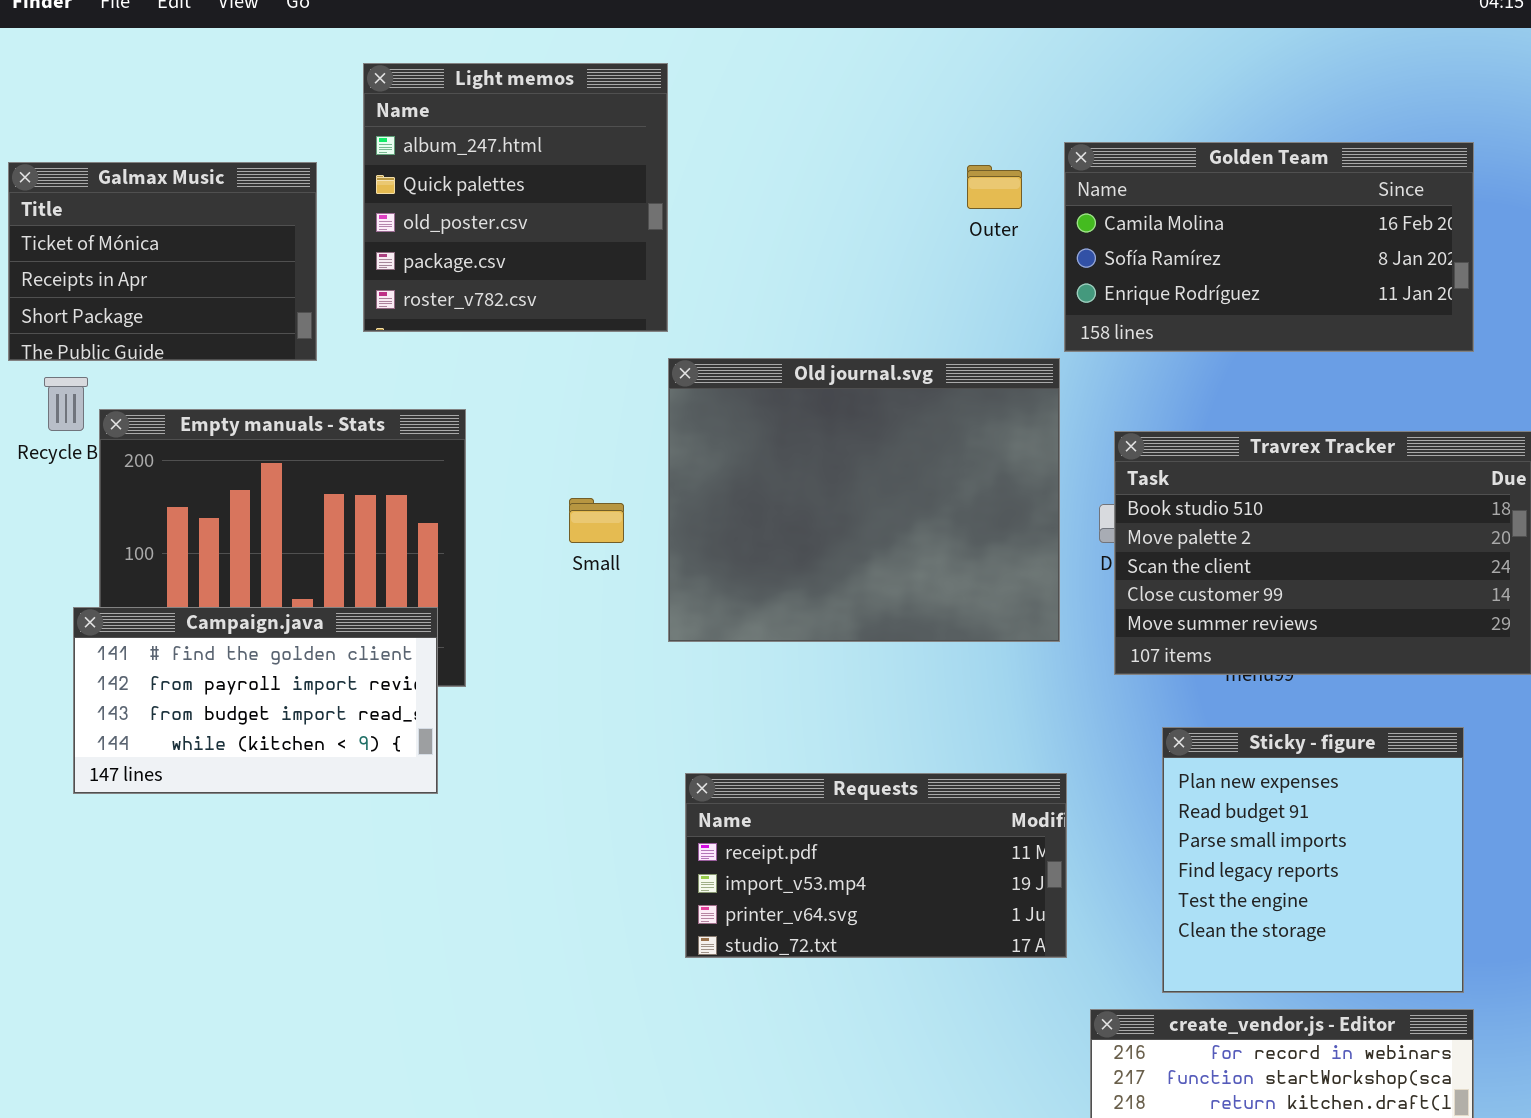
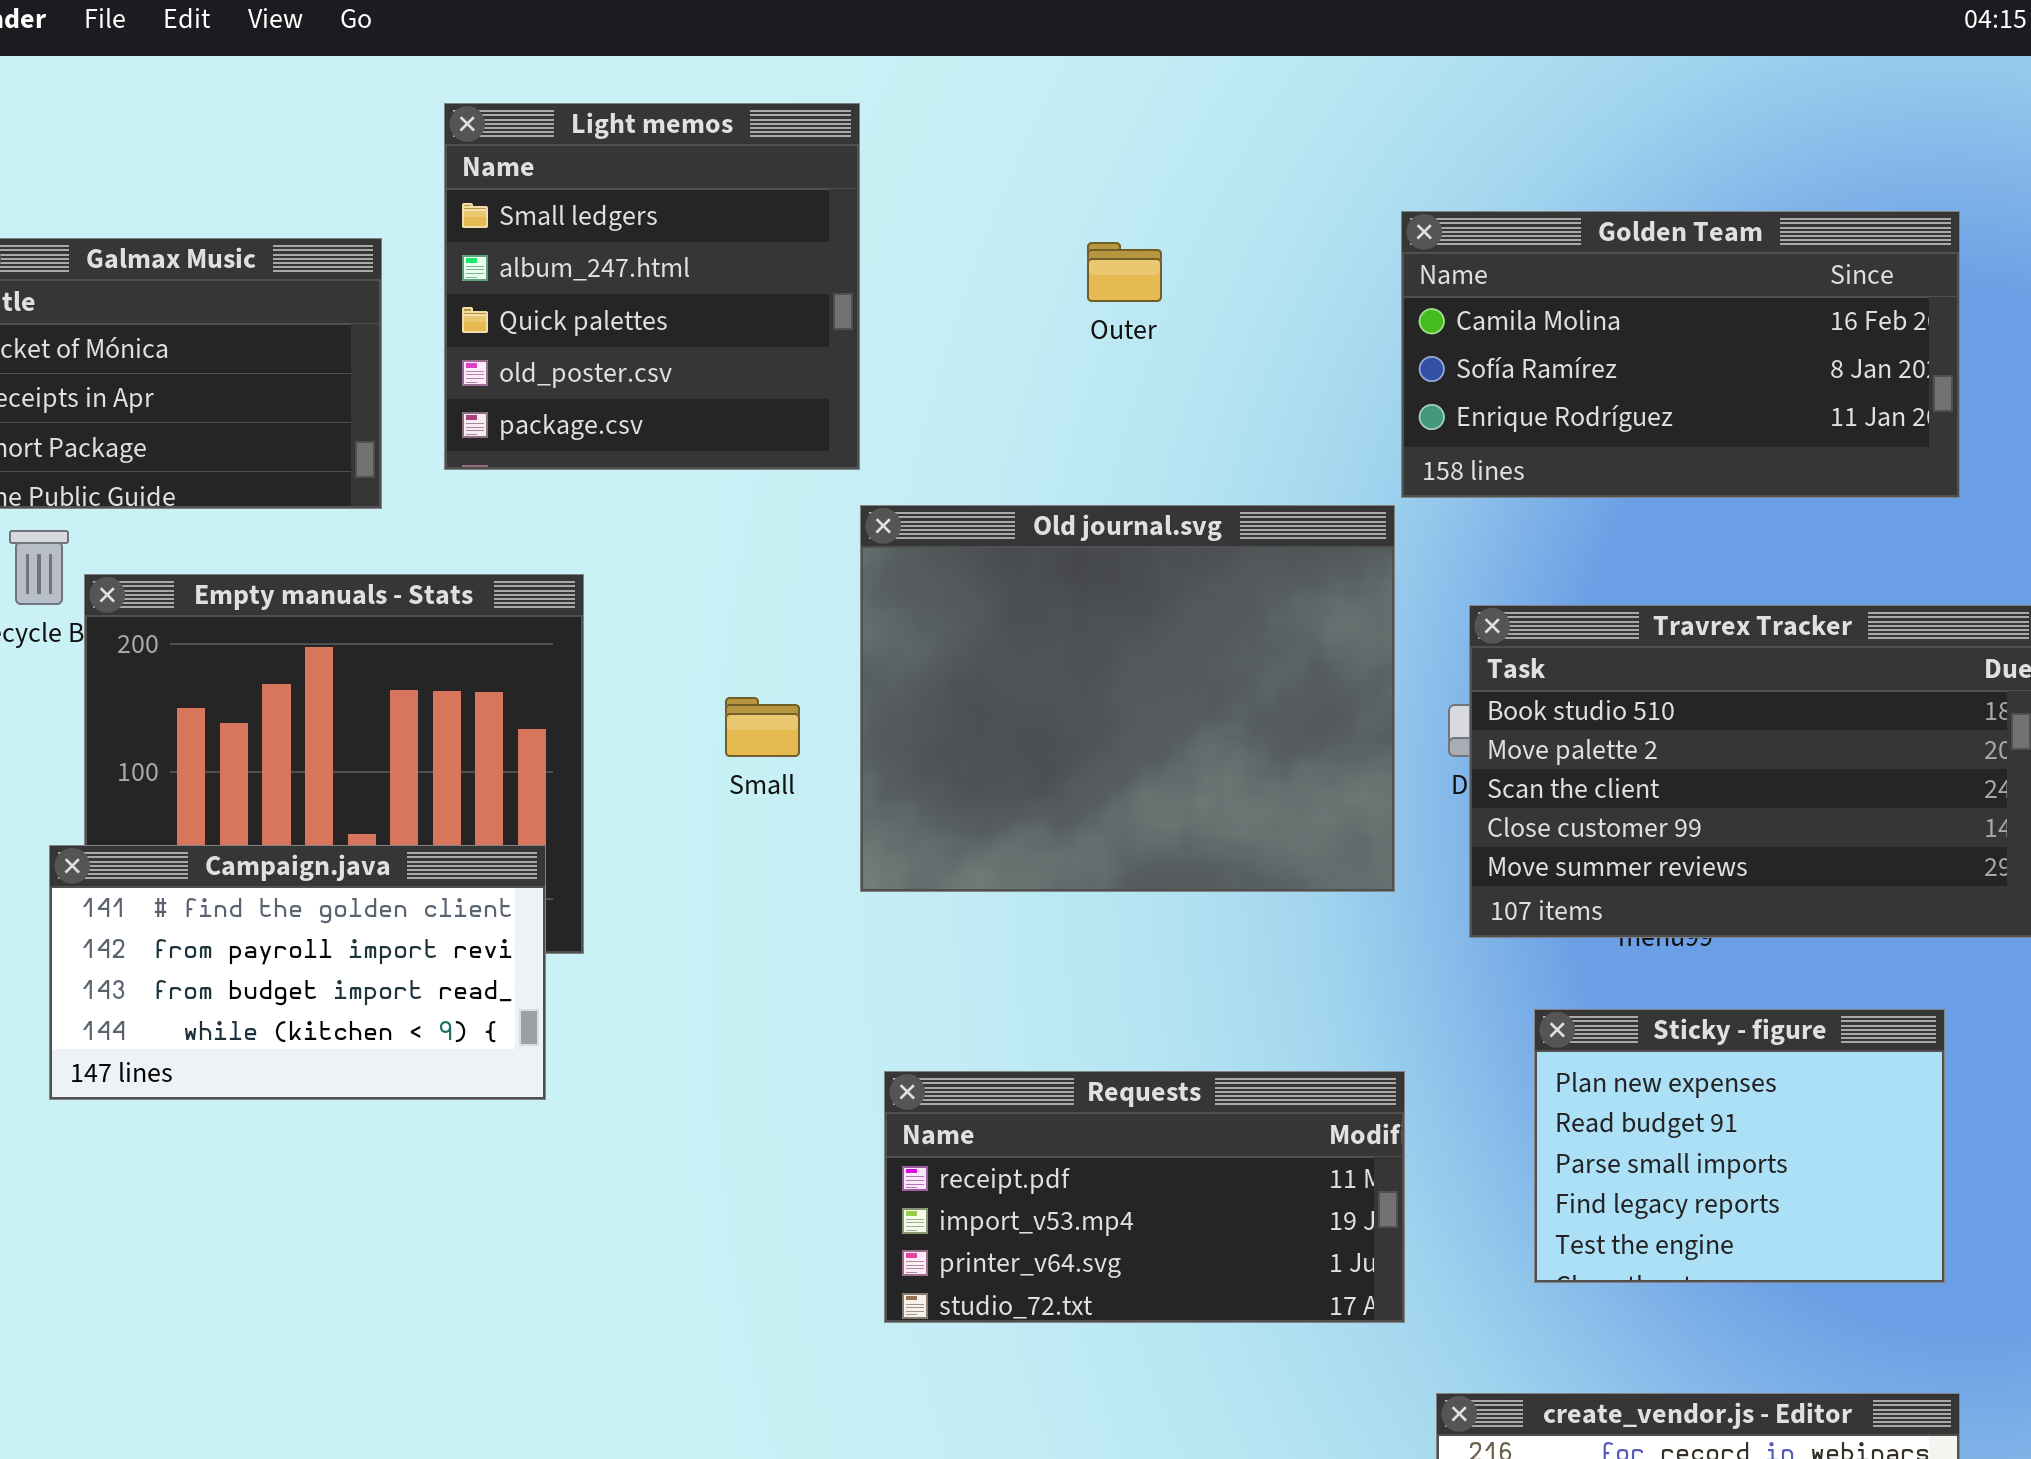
Light memos: [363,63,668,332] -> [444,103,860,470], scrolled up 1 row
Outer: [967,165,1022,209] -> [1087,242,1162,302], moved
Sticky - figure: [1162,727,1464,993] -> [1534,1009,1945,1283], resized

